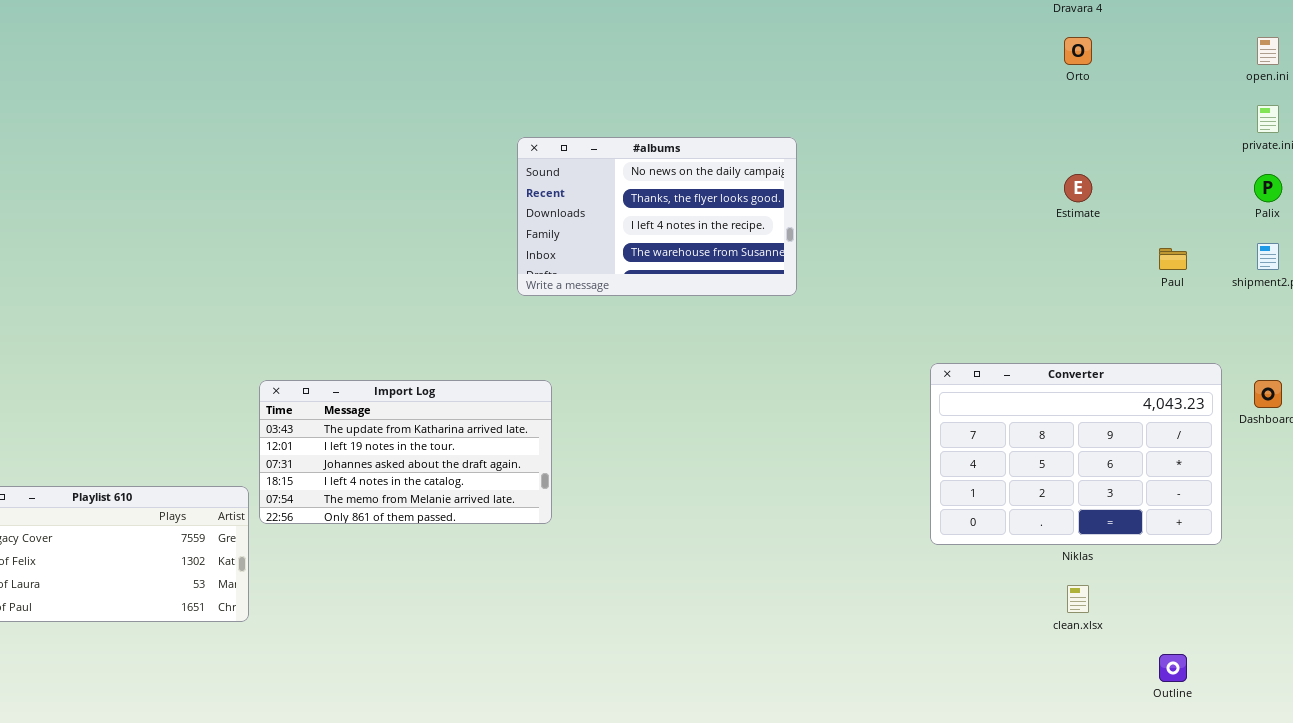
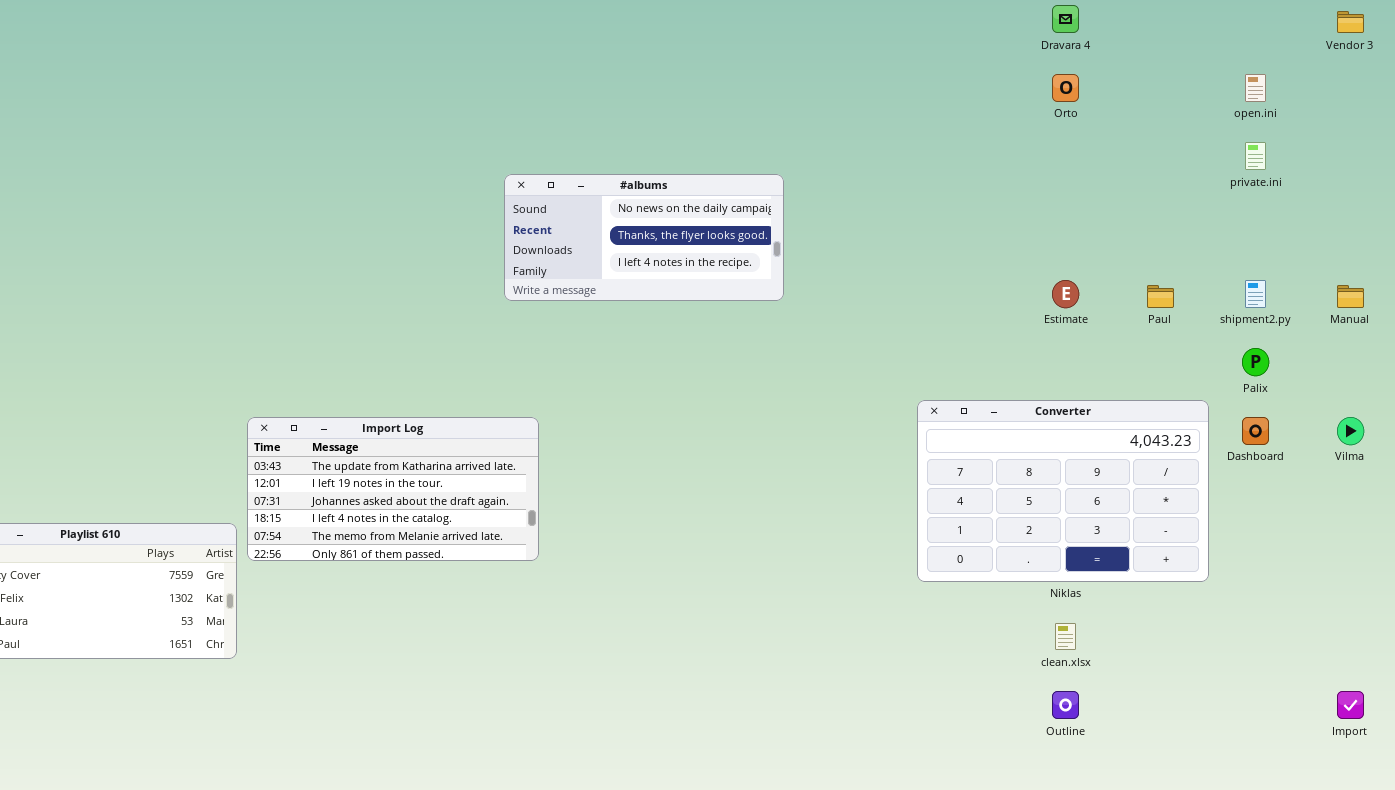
#albums: [517,137,797,296] -> [504,174,784,301], resized
Estimate: [1064,174,1092,202] -> [1052,280,1079,308], moved
Palix: [1254,174,1282,202] -> [1242,348,1269,376], moved
Outline: [1159,654,1187,682] -> [1052,691,1079,719], moved

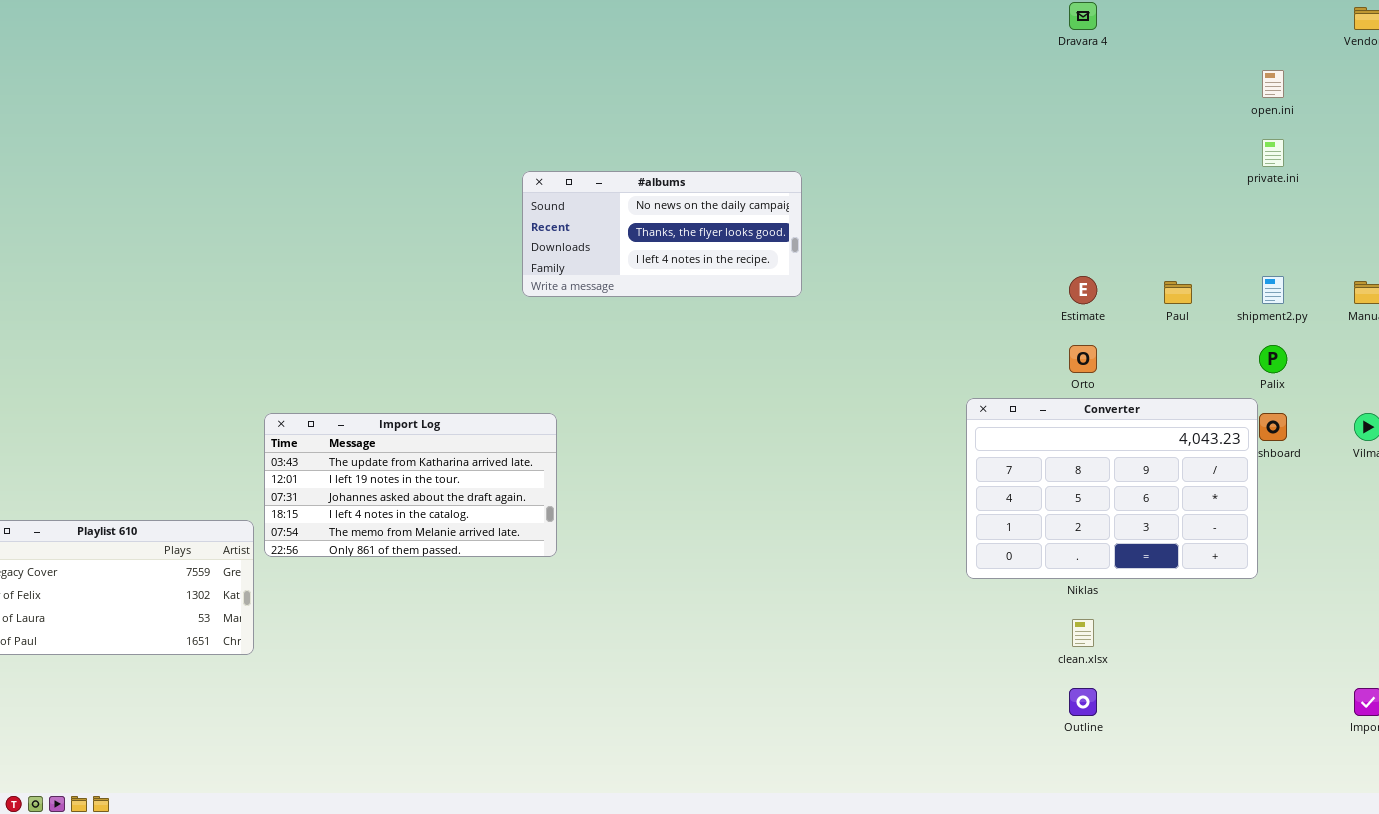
Orto: [1052,74,1079,102] -> [1069,345,1097,373], moved
Converter: [917,400,1209,582] -> [966,398,1258,579], moved

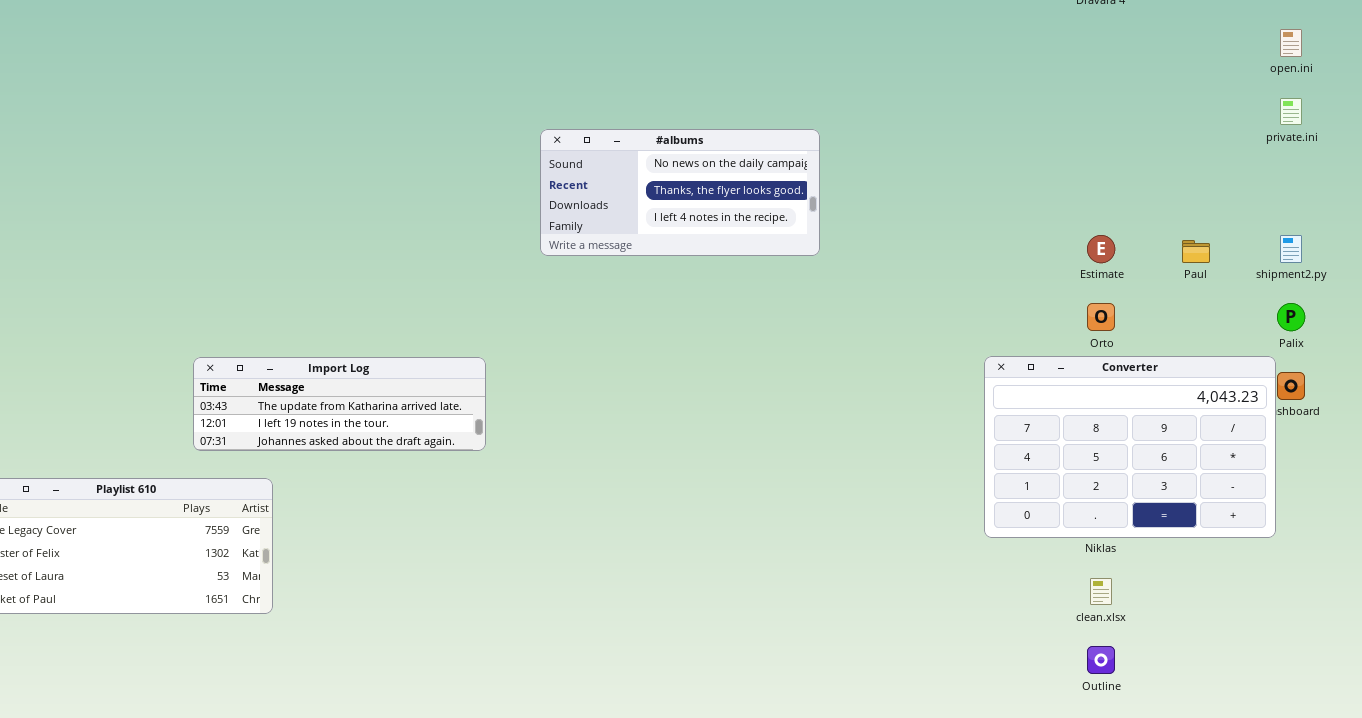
Import Log: [264,413,557,557] -> [193,357,486,451], moved, resized

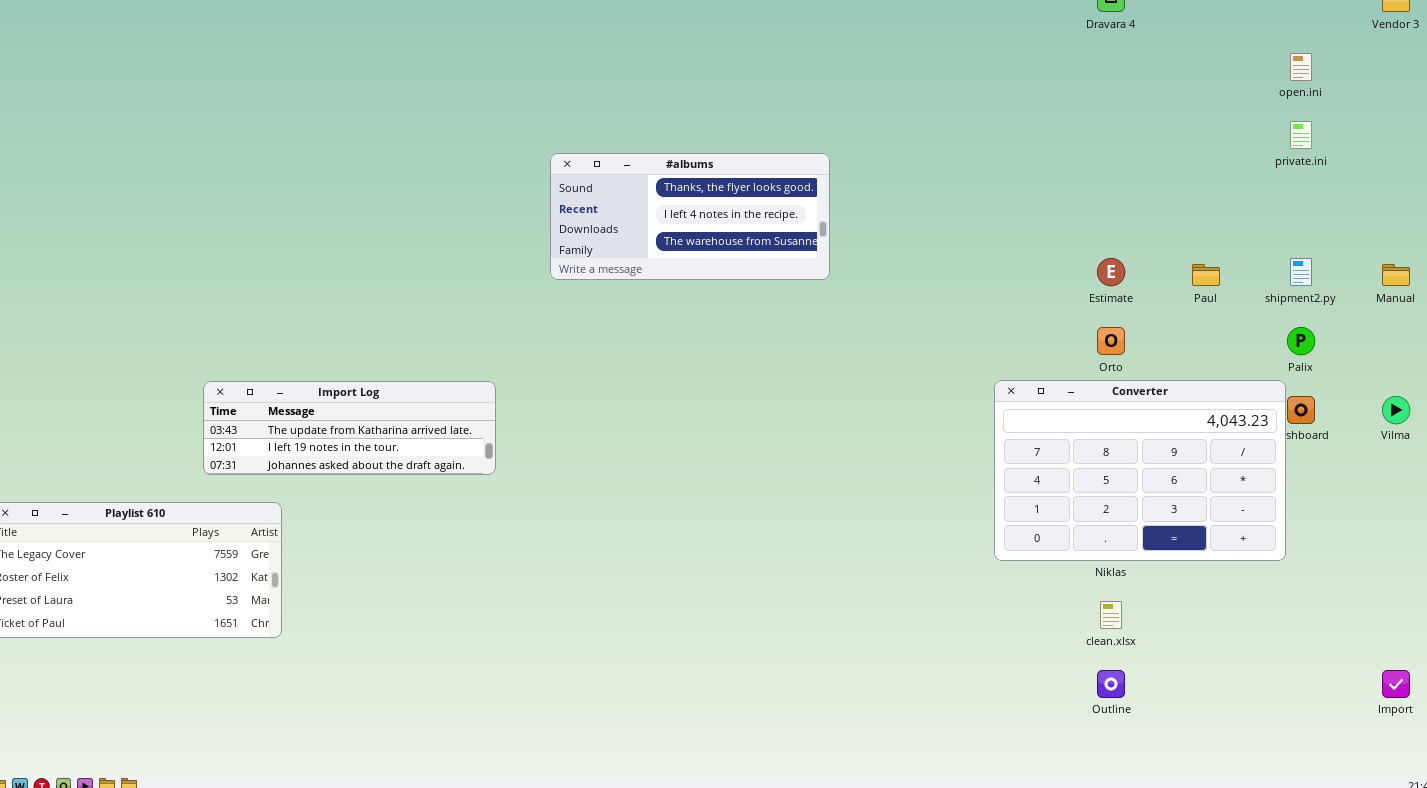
#albums: [540,129,820,256] -> [550,153,830,280], scrolled down 1 row

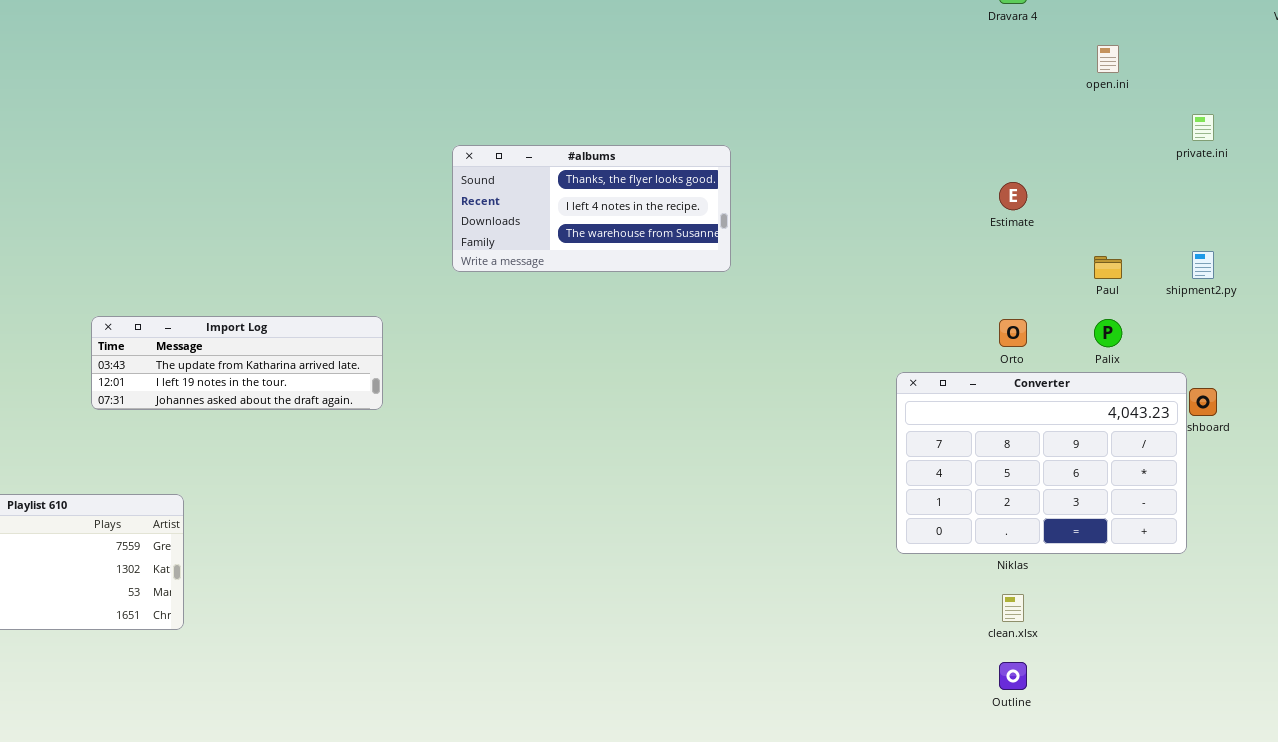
open.ini: [1290,53,1312,81] -> [1097,45,1119,73], moved
Estimate: [1097,258,1125,286] -> [999,182,1027,210], moved
Palix: [1287,327,1315,355] -> [1094,319,1122,347], moved
Import Log: [203,381,496,475] -> [91,316,383,410], moved

